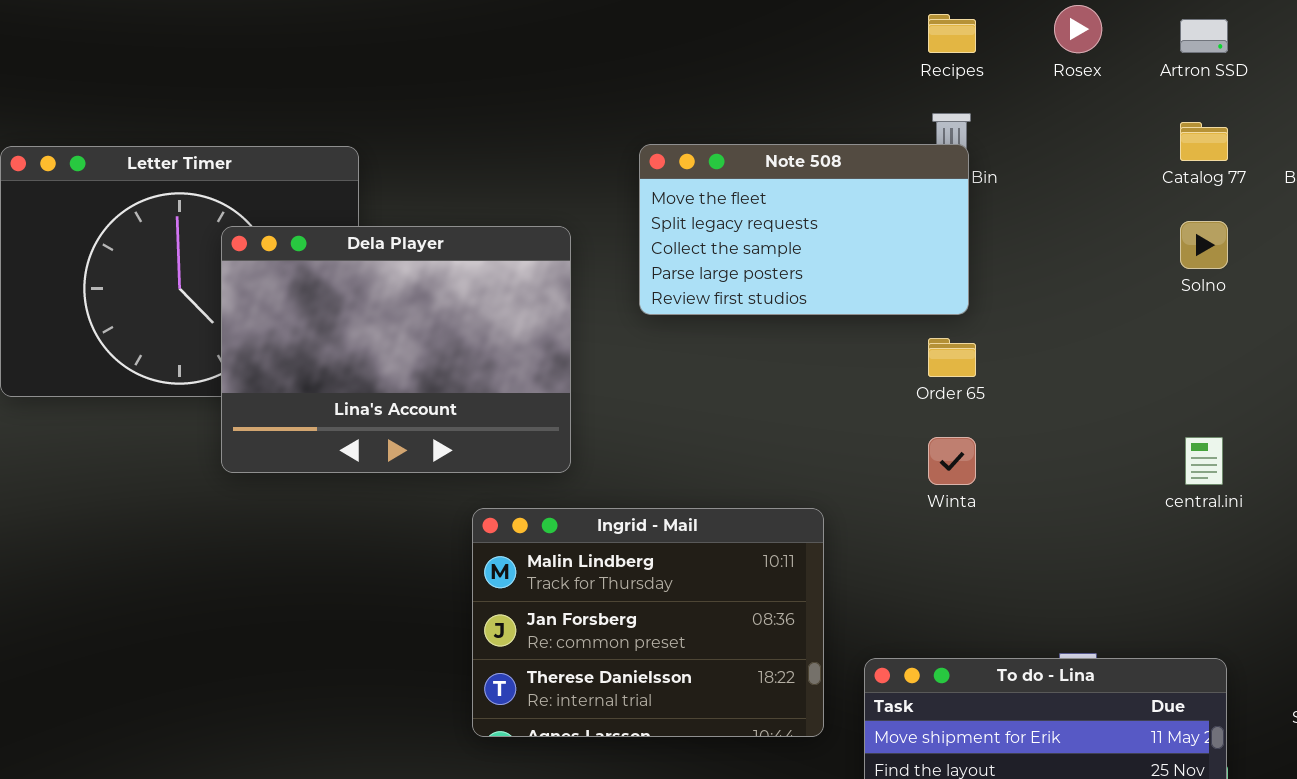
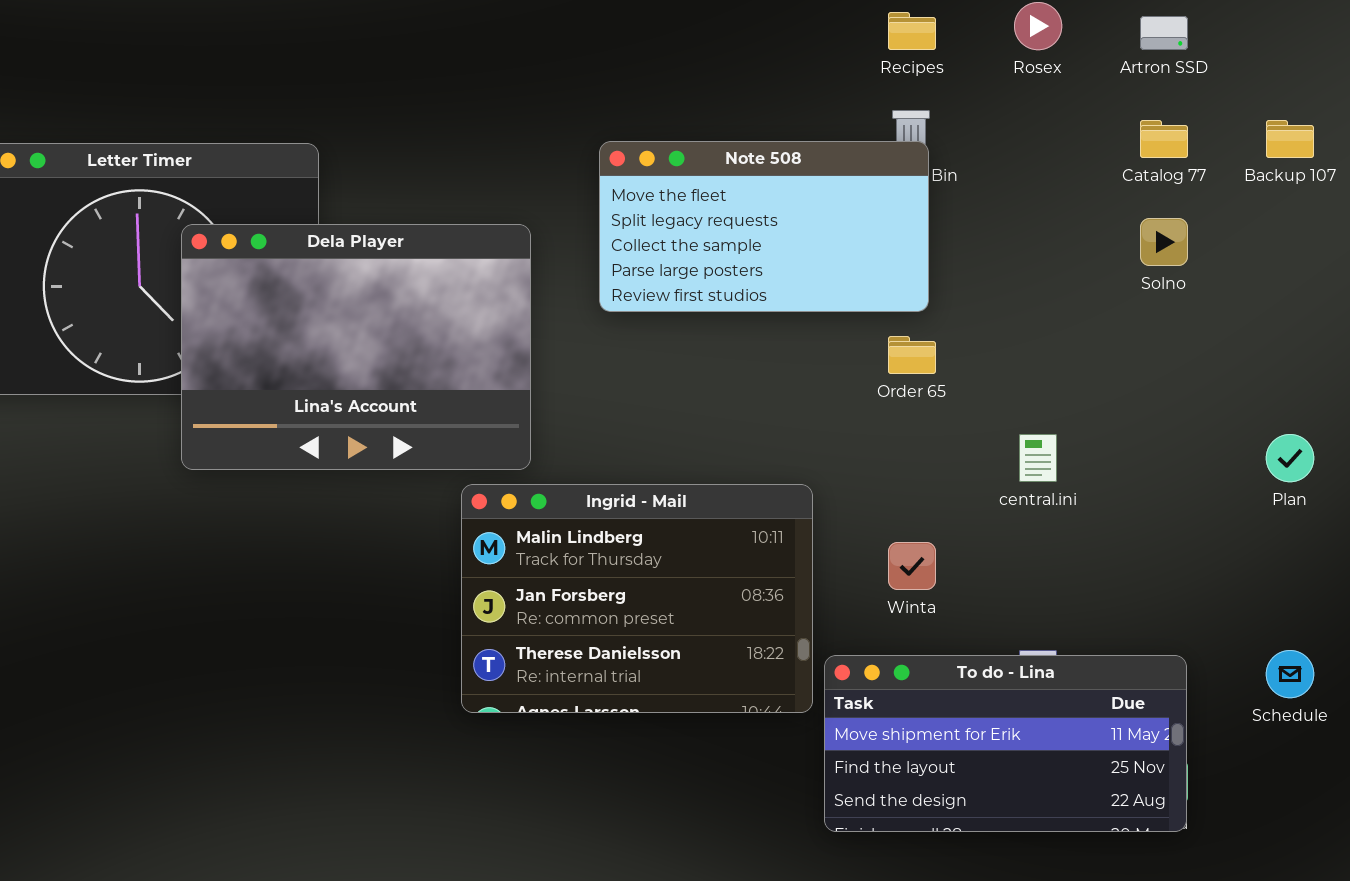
Winta: [928,437,976,485] -> [888,542,936,590], moved
central.ini: [1185,437,1223,485] -> [1019,434,1057,482], moved
Ingrid - Mail: [472,508,824,737] -> [461,484,813,713], moved

